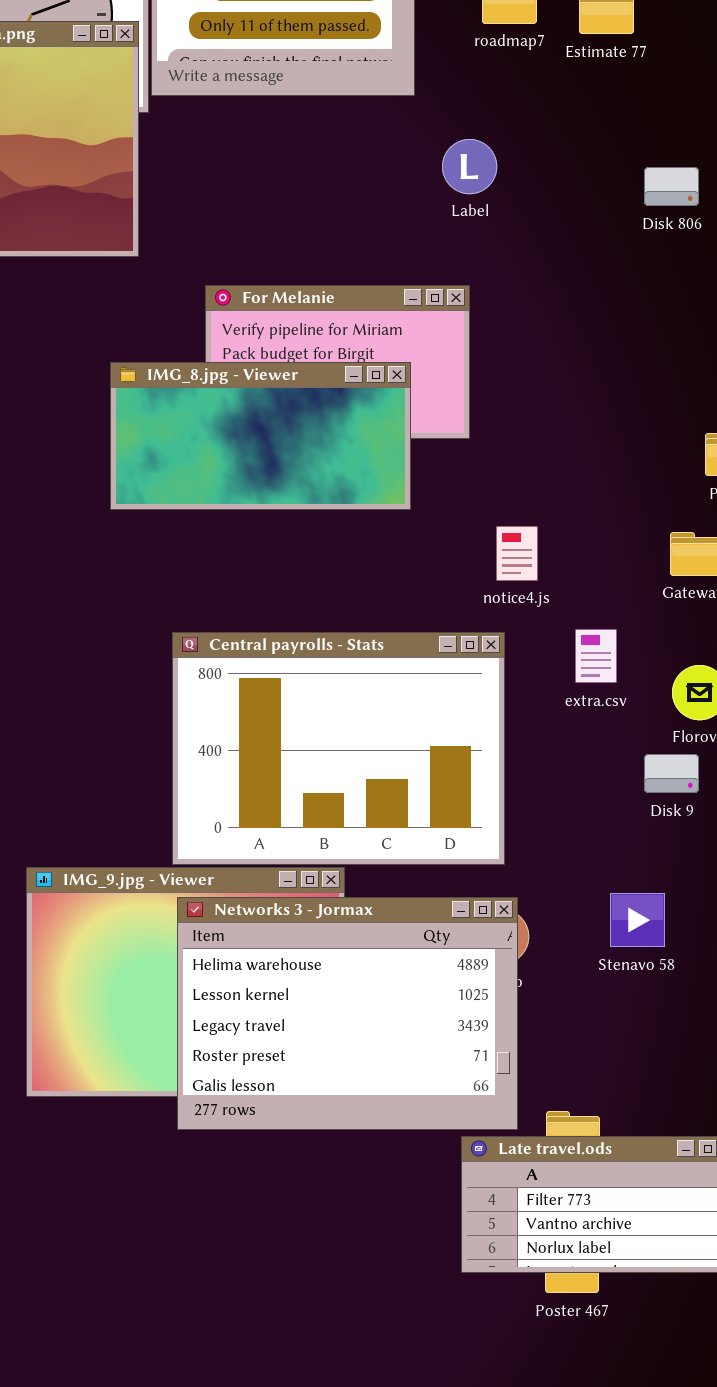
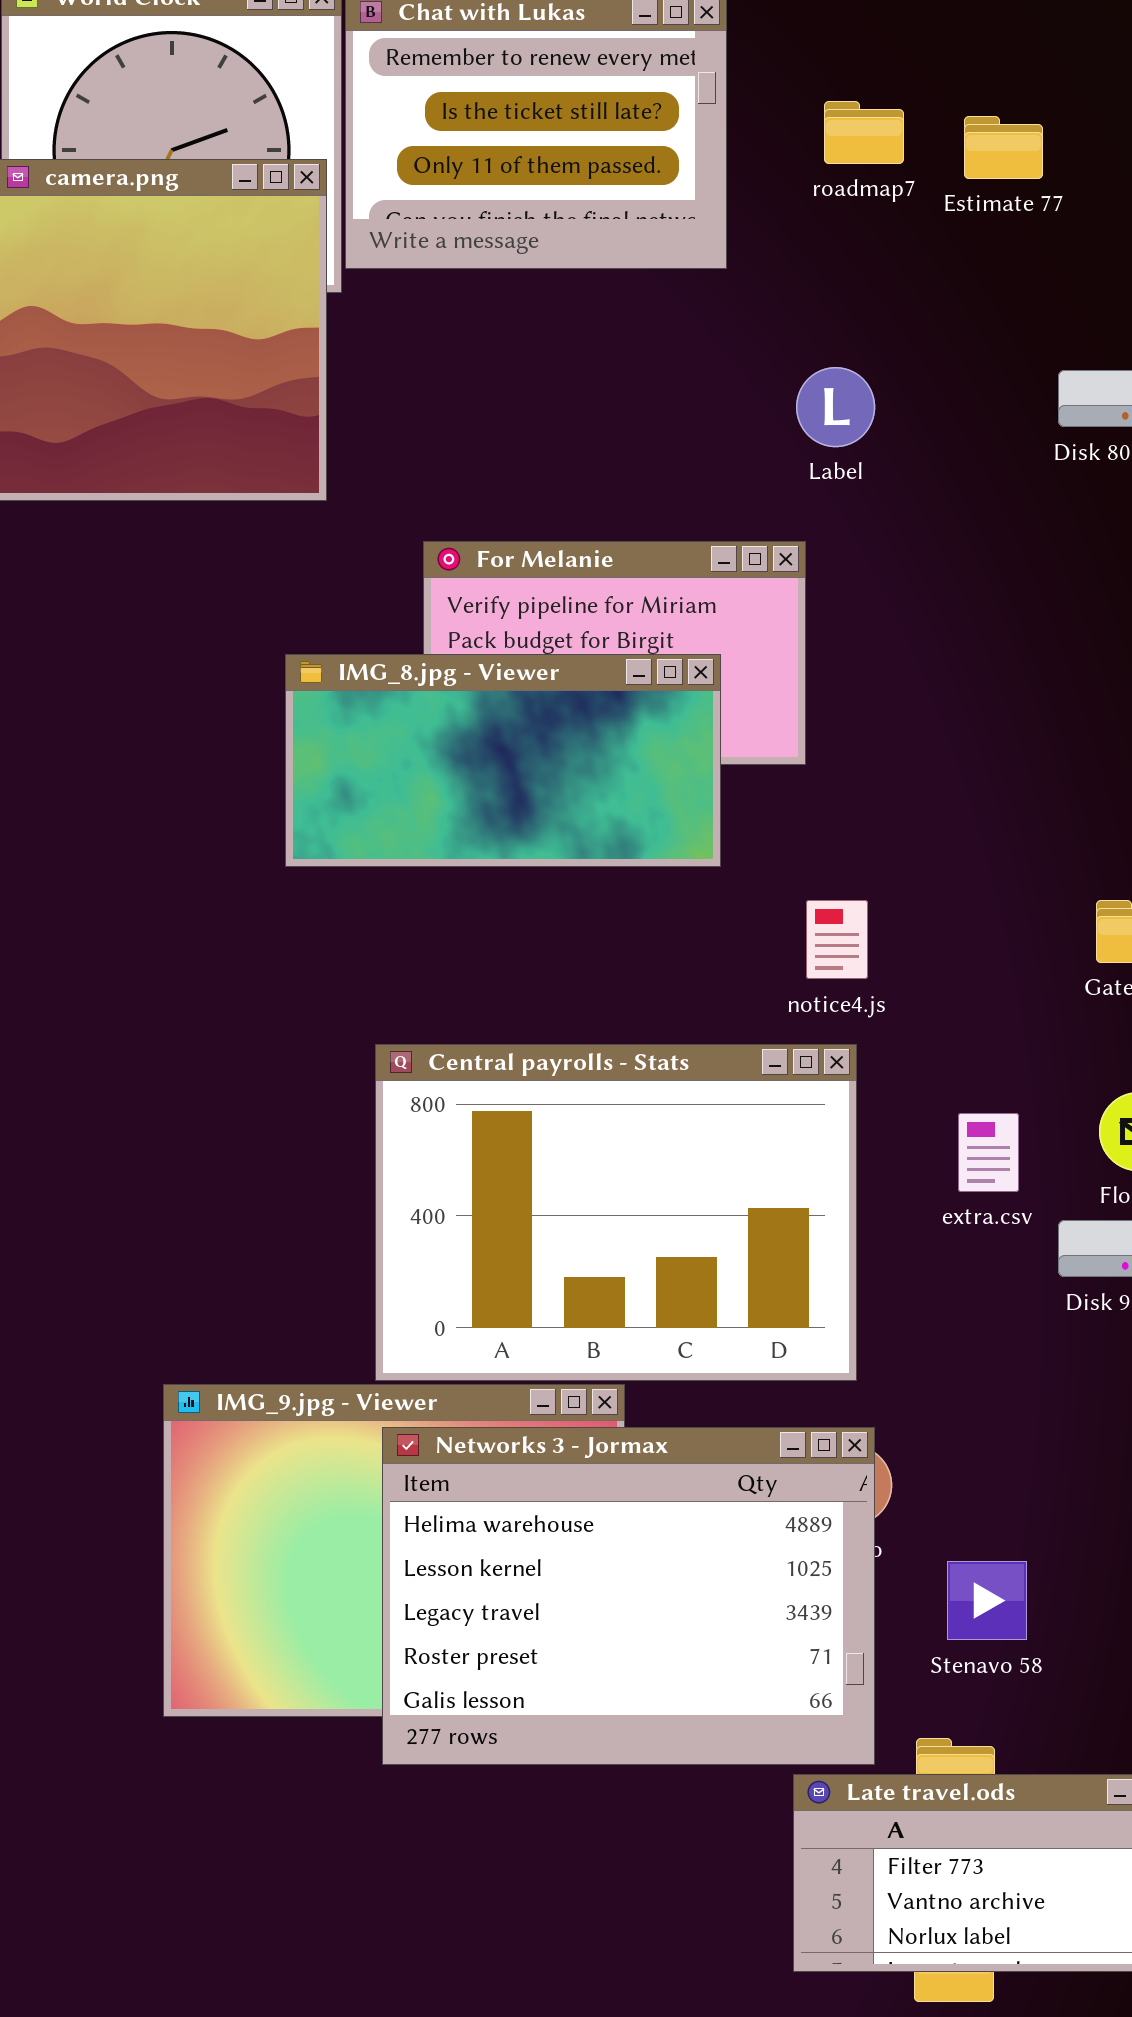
Label: [442,139,497,194] -> [796,367,875,447], moved
notice4.js: [496,526,538,581] -> [806,900,868,979], moved
extra.csv: [575,629,617,683] -> [958,1113,1019,1192], moved
Stenavo 58: [610,893,665,947] -> [947,1561,1027,1640], moved

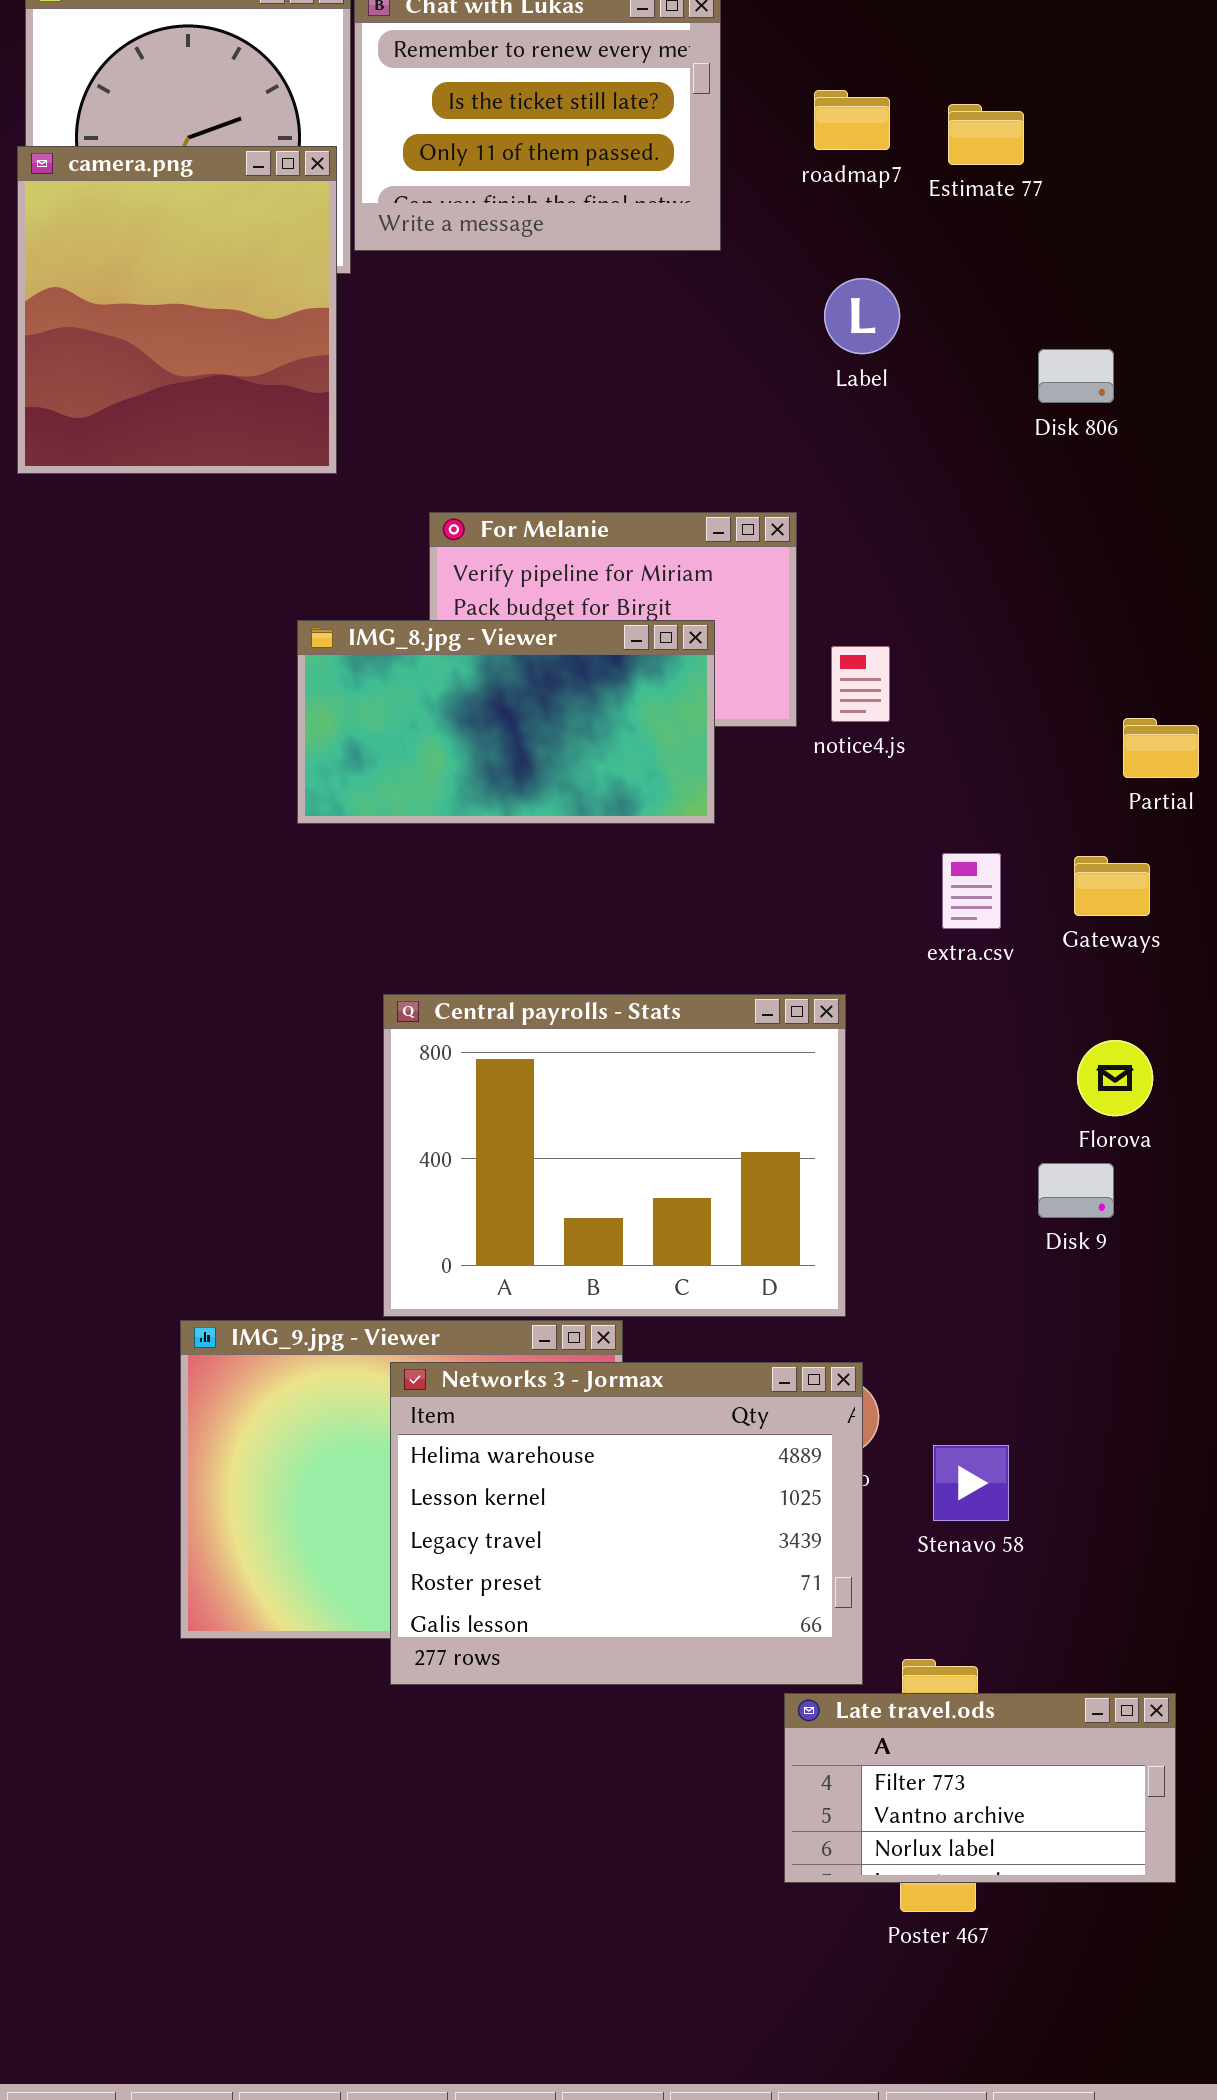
Label: [796,367,875,447] -> [824,278,900,354], moved
notice4.js: [806,900,868,979] -> [831,646,890,722], moved
extra.csv: [958,1113,1019,1192] -> [942,853,1001,929], moved
Stenavo 58: [947,1561,1027,1640] -> [933,1445,1009,1521], moved

